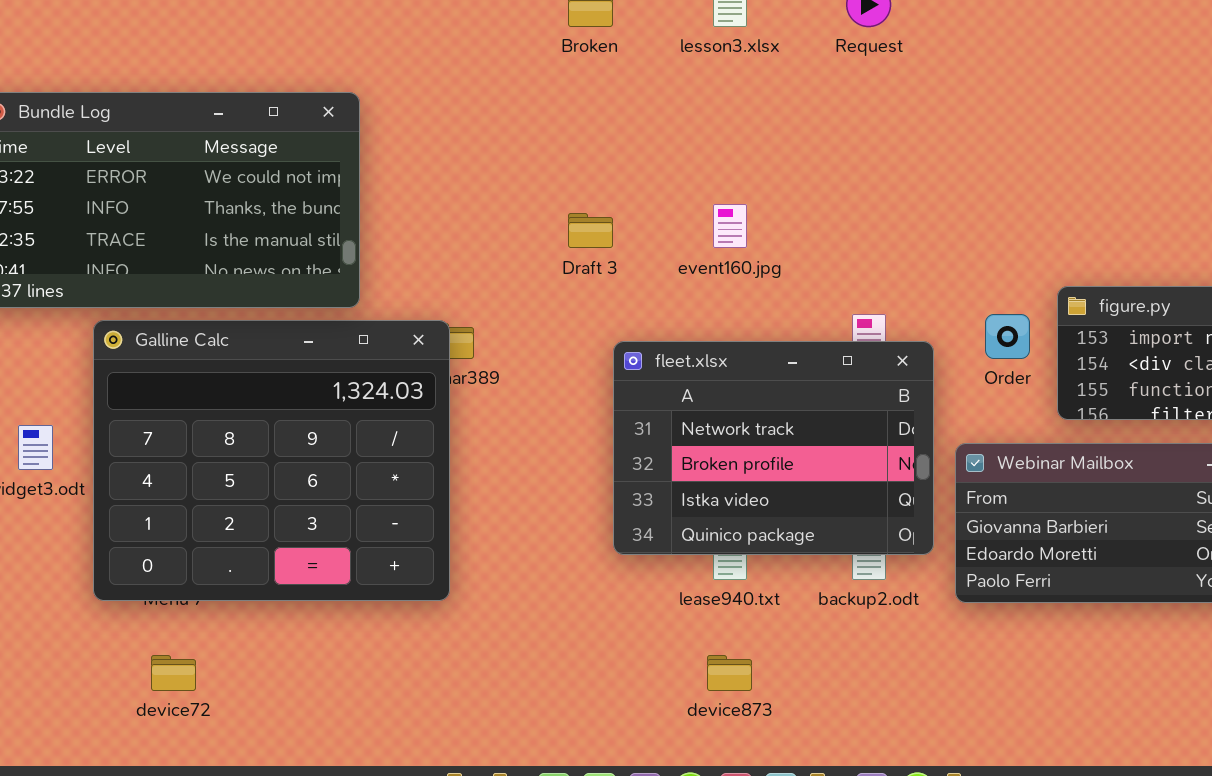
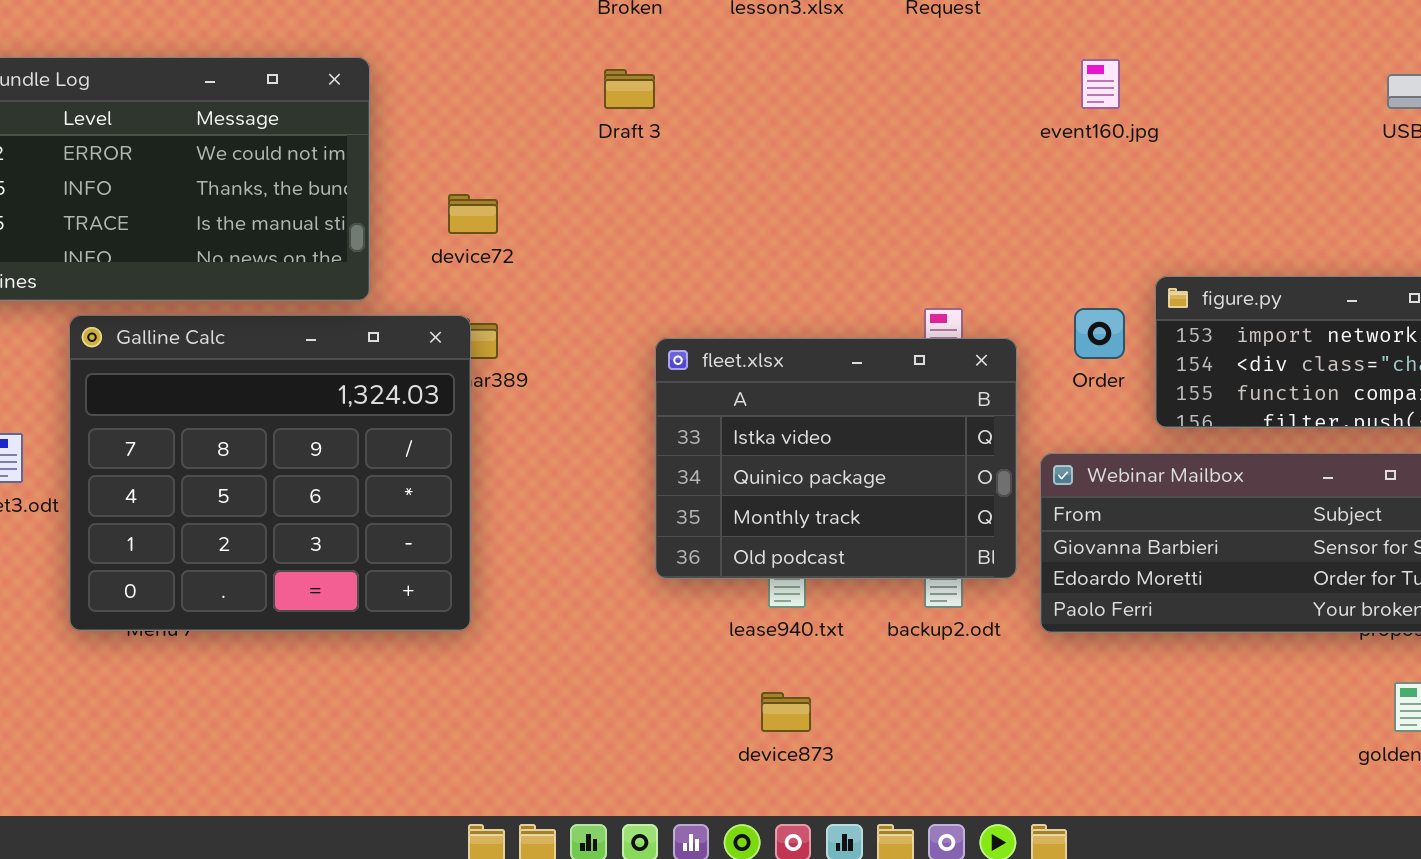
event160.jpg: [713,204,747,248] -> [1081,59,1120,109], moved
Draft 3: [568,213,613,248] -> [604,69,655,109], moved
fleet.xlsx: [613,341,934,555] -> [655,338,1017,579], scrolled down 2 rows
device72: [151,655,196,691] -> [448,194,498,234], moved

